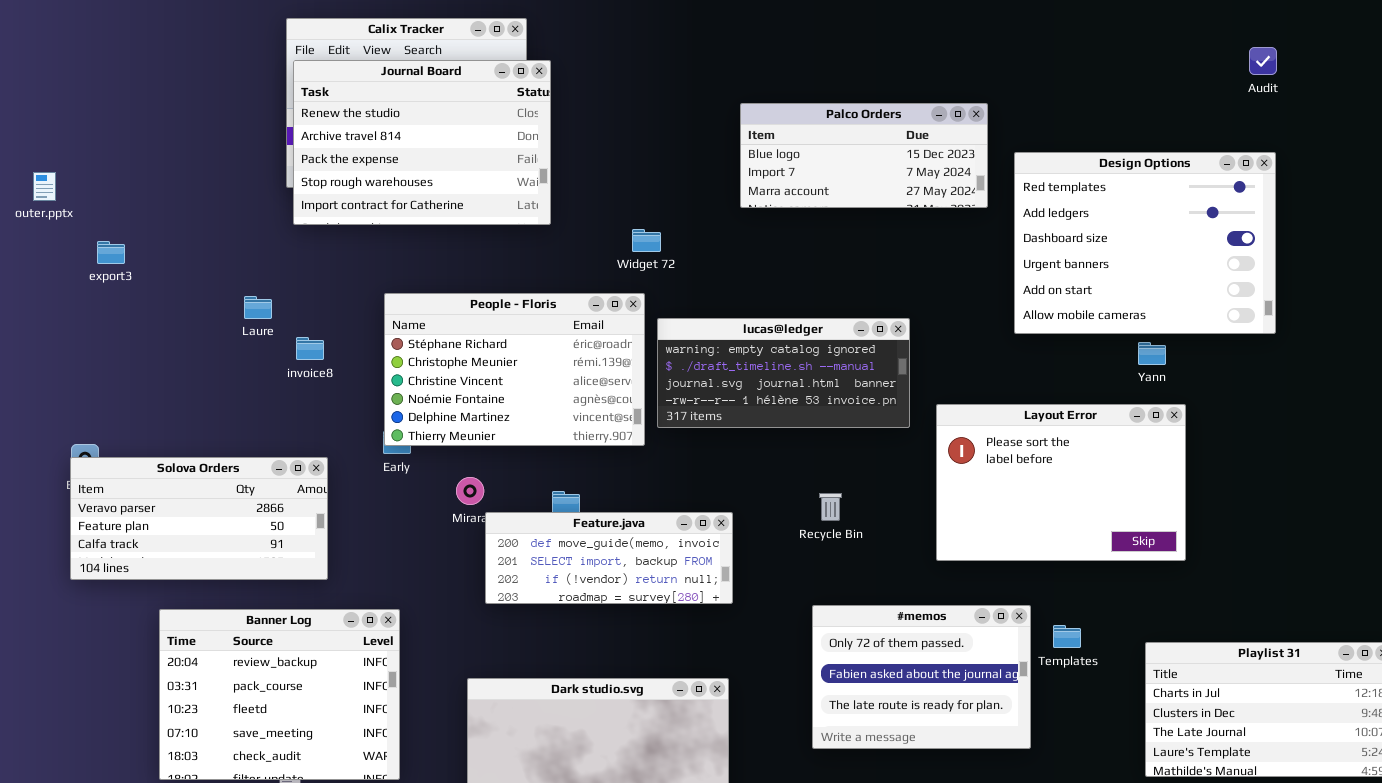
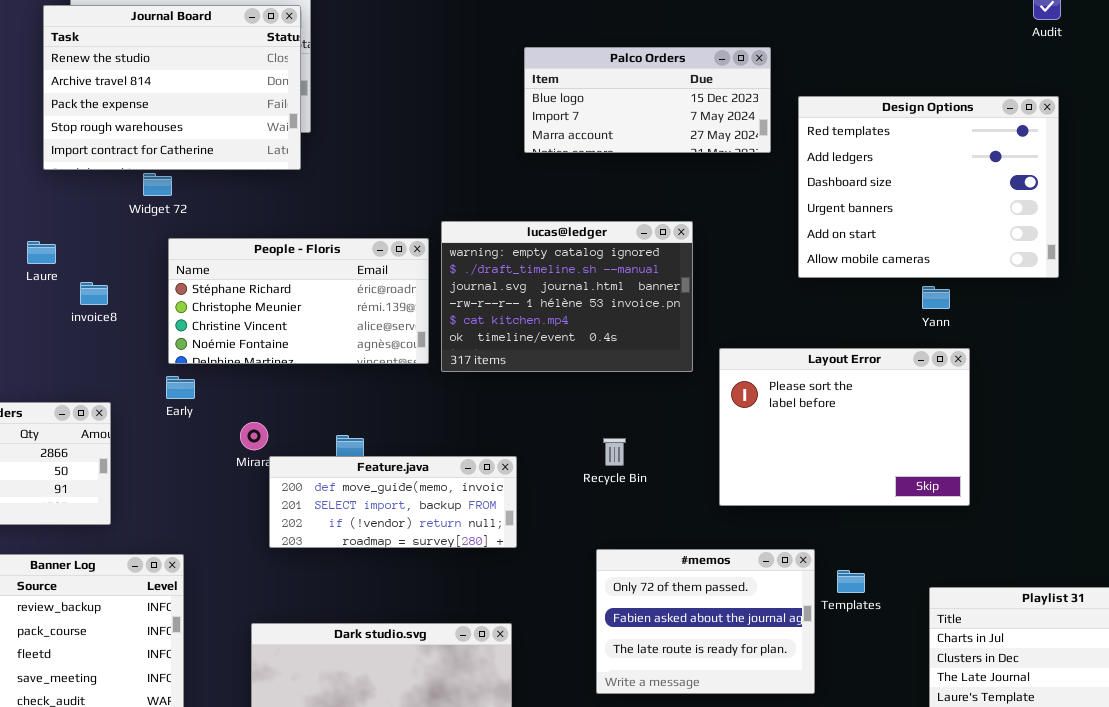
Journal Board: [293,60,551,225] -> [43,5,301,170], moved
Widget 72: [632,229,661,252] -> [143,173,172,196], moved
People - Floris: [384,293,645,446] -> [168,238,429,364], resized
lucas@ledger: [657,318,910,428] -> [441,221,693,372], resized

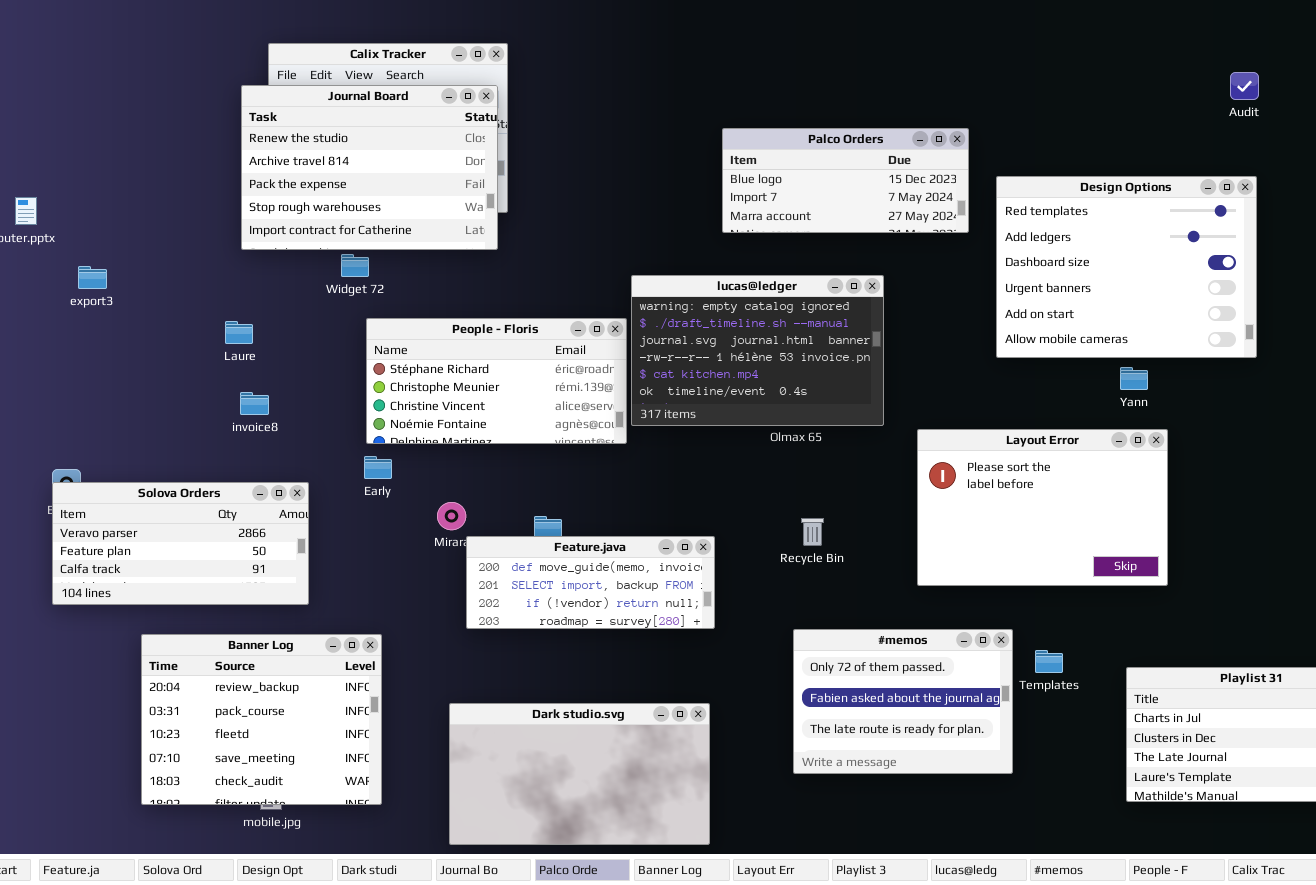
lucas@ledger: [441,221,693,372] -> [631,275,884,426], moved
invoice8: [80,282,108,305] -> [240,392,269,415], moved

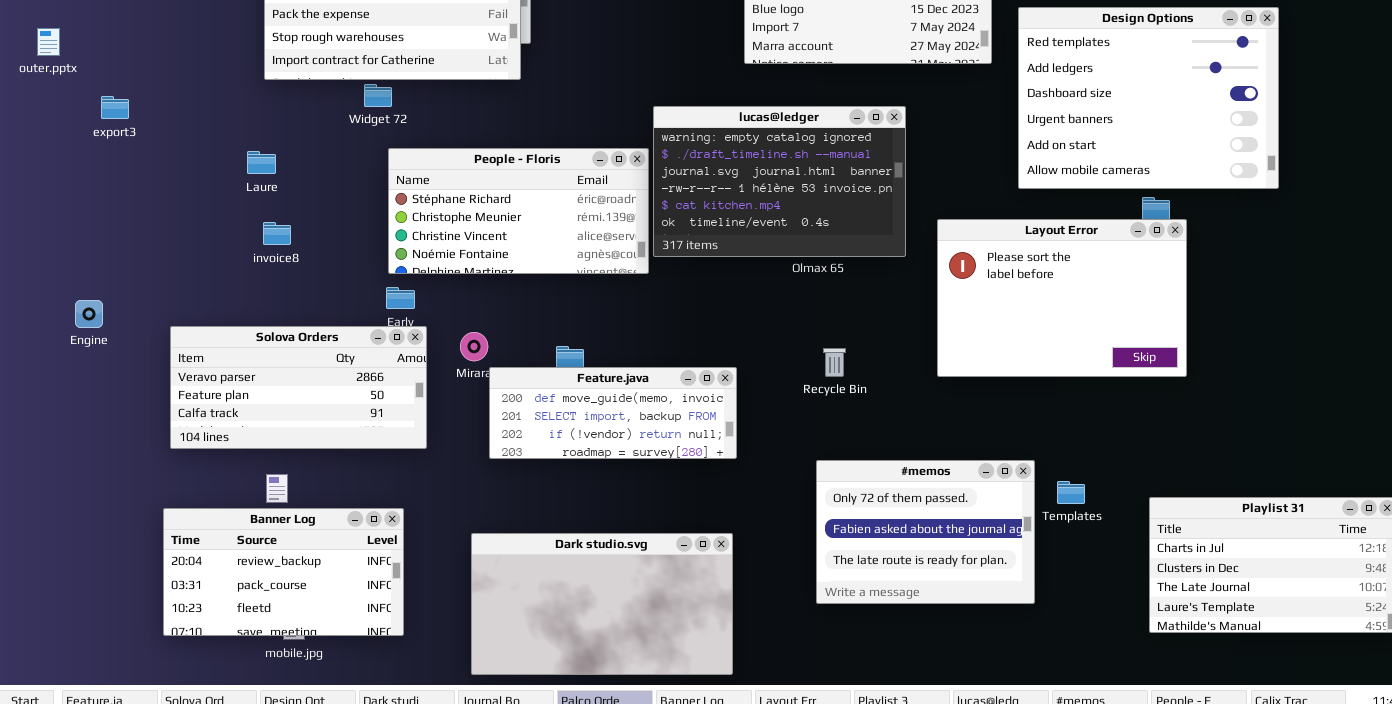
Layout Error: [917,429,1168,586] -> [937,219,1187,377], moved
Solova Orders: [52,482,309,605] -> [170,326,427,449], moved
Banner Log: [141,634,382,805] -> [163,508,404,636], resized

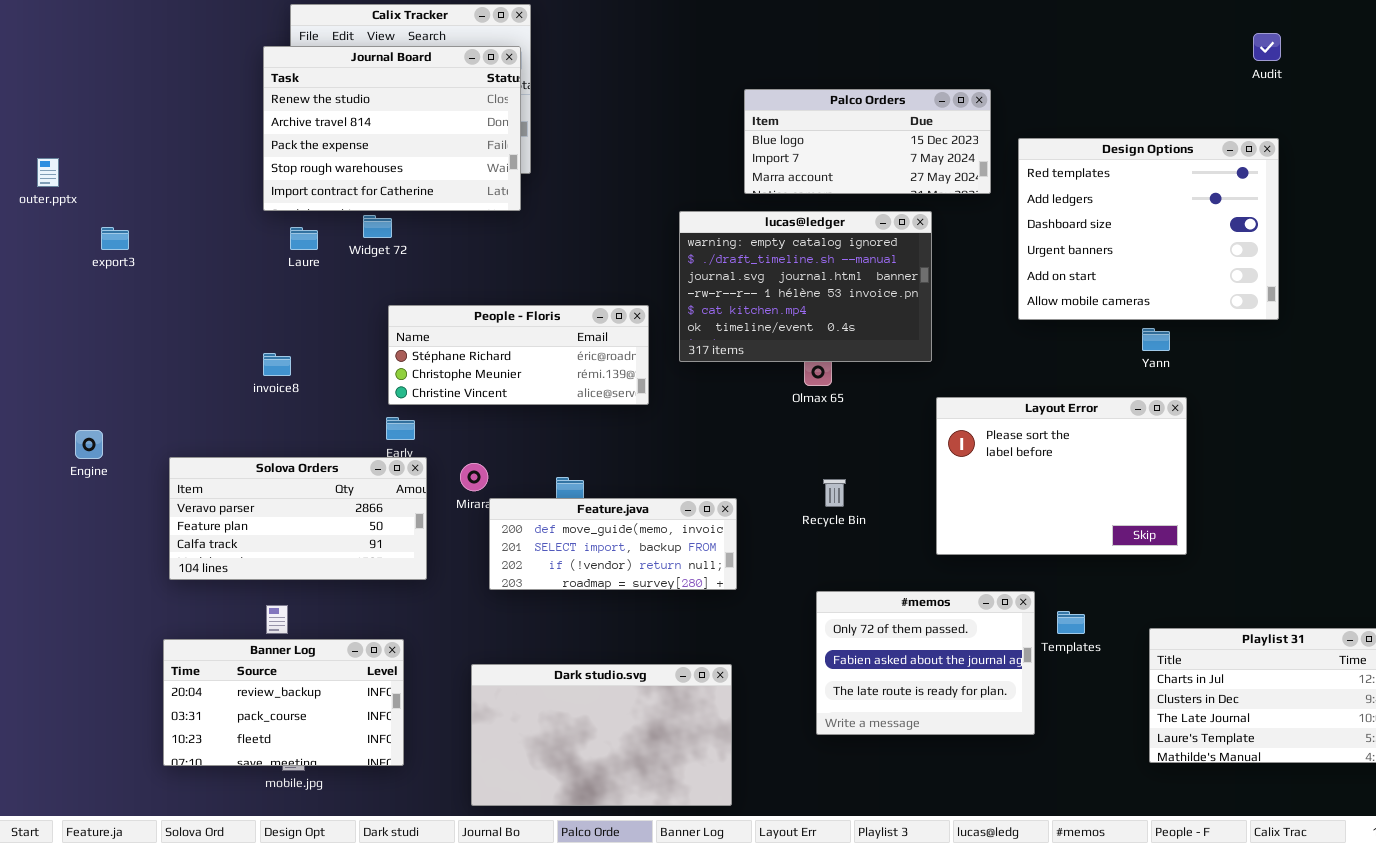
lucas@ledger: [653,106,906,257] -> [679,211,932,362], moved
People - Floris: [388,148,649,274] -> [388,305,649,405], resized
Laure: [247,151,276,174] -> [290,227,318,250], moved
Layout Error: [937,219,1187,377] -> [936,397,1187,555], moved

